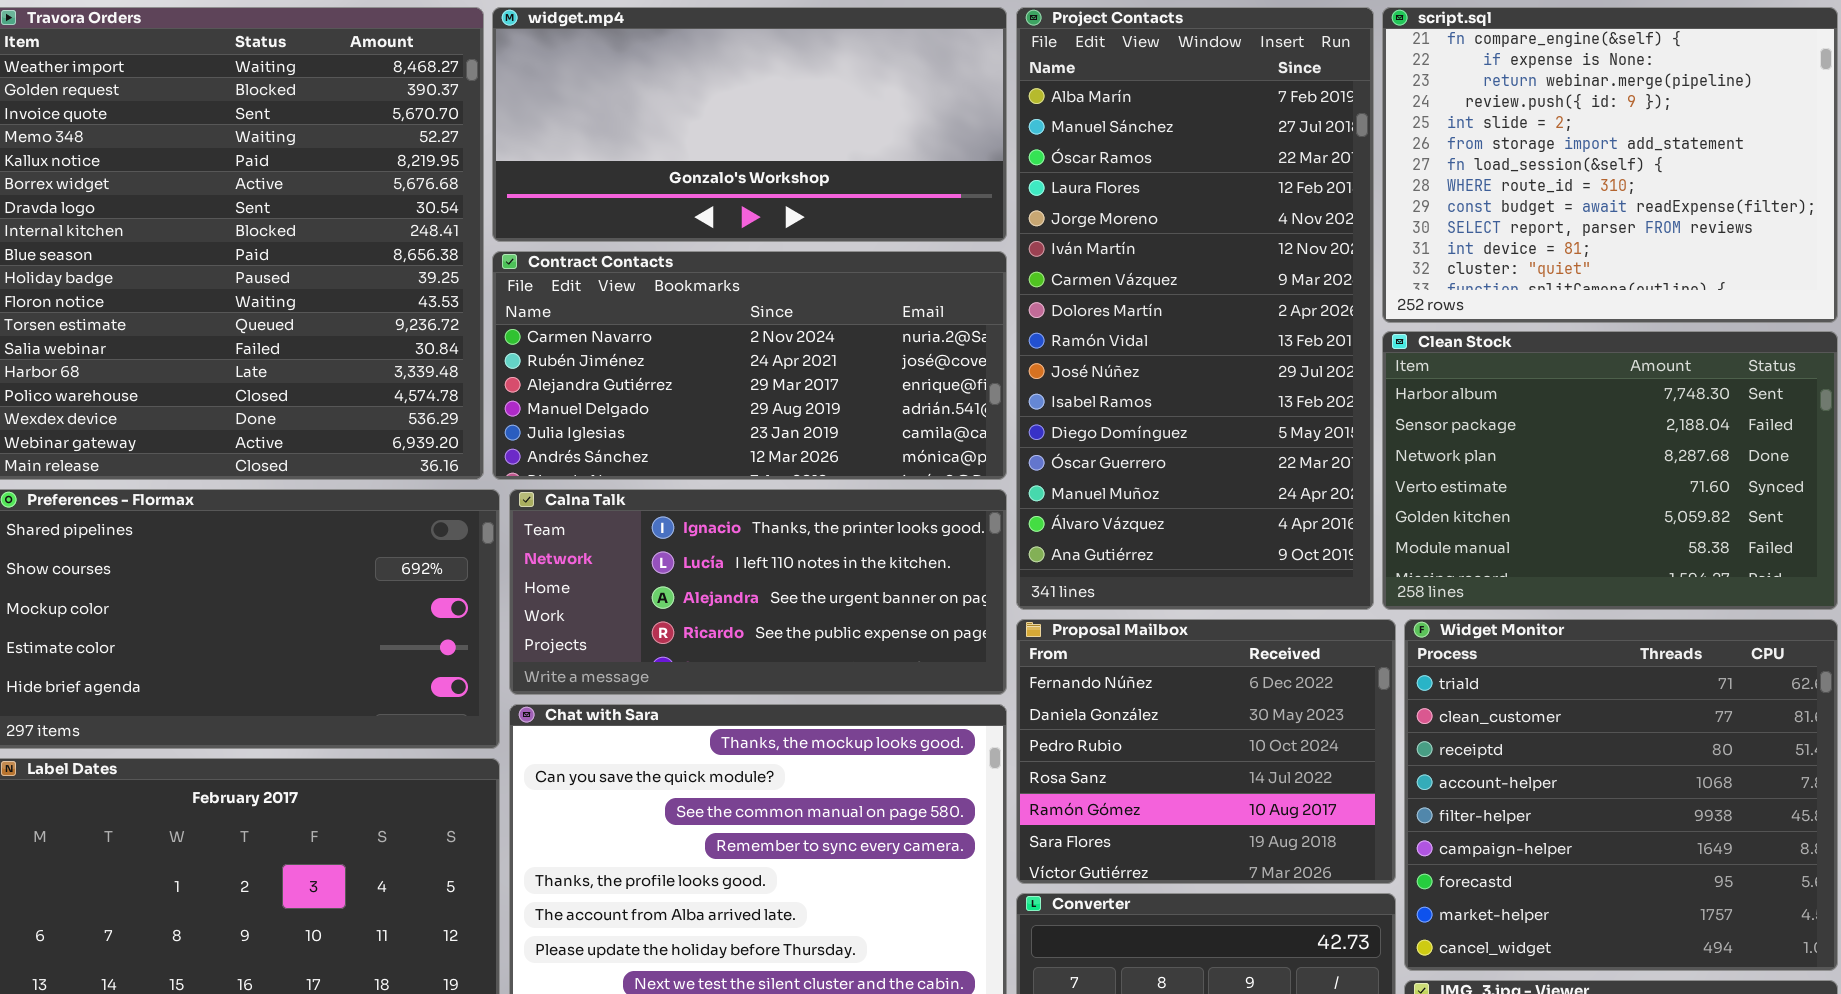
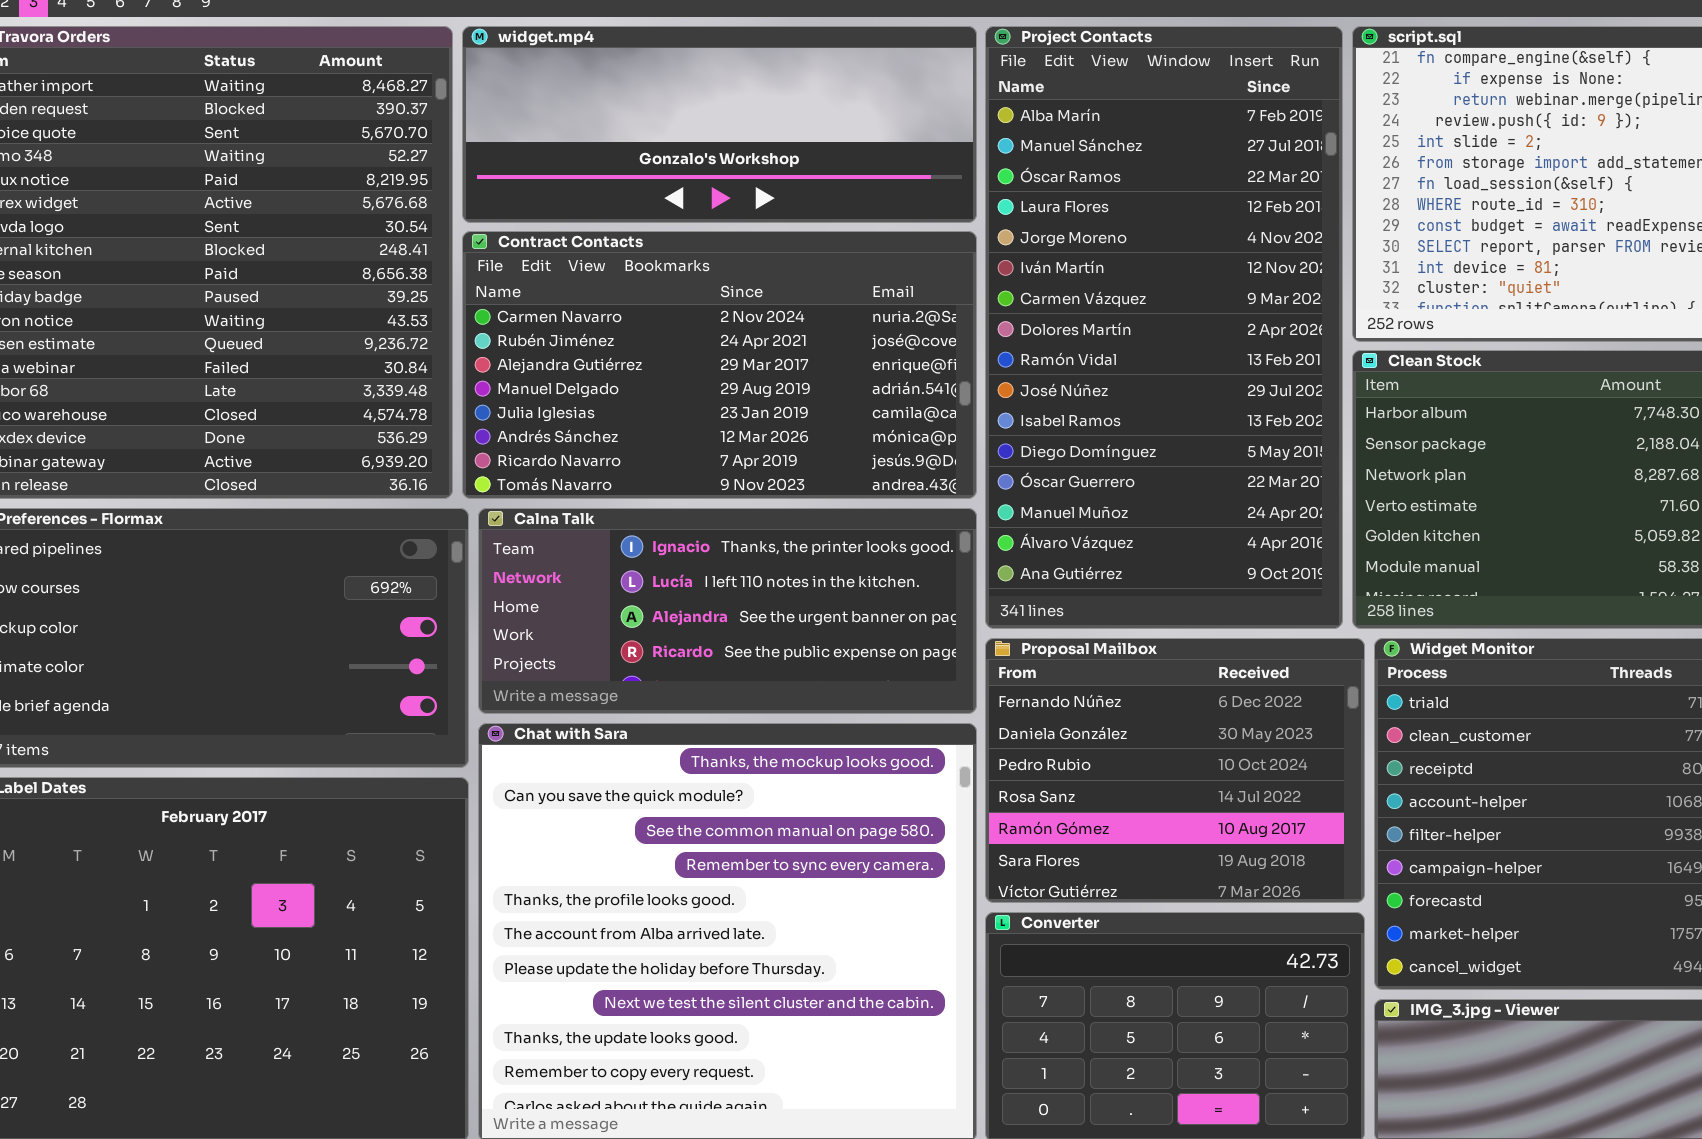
widget.mp4: [492,7,1007,242] -> [462,26,977,223], resized
Contract Contacts: [492,251,1007,480] -> [462,231,977,499], resized

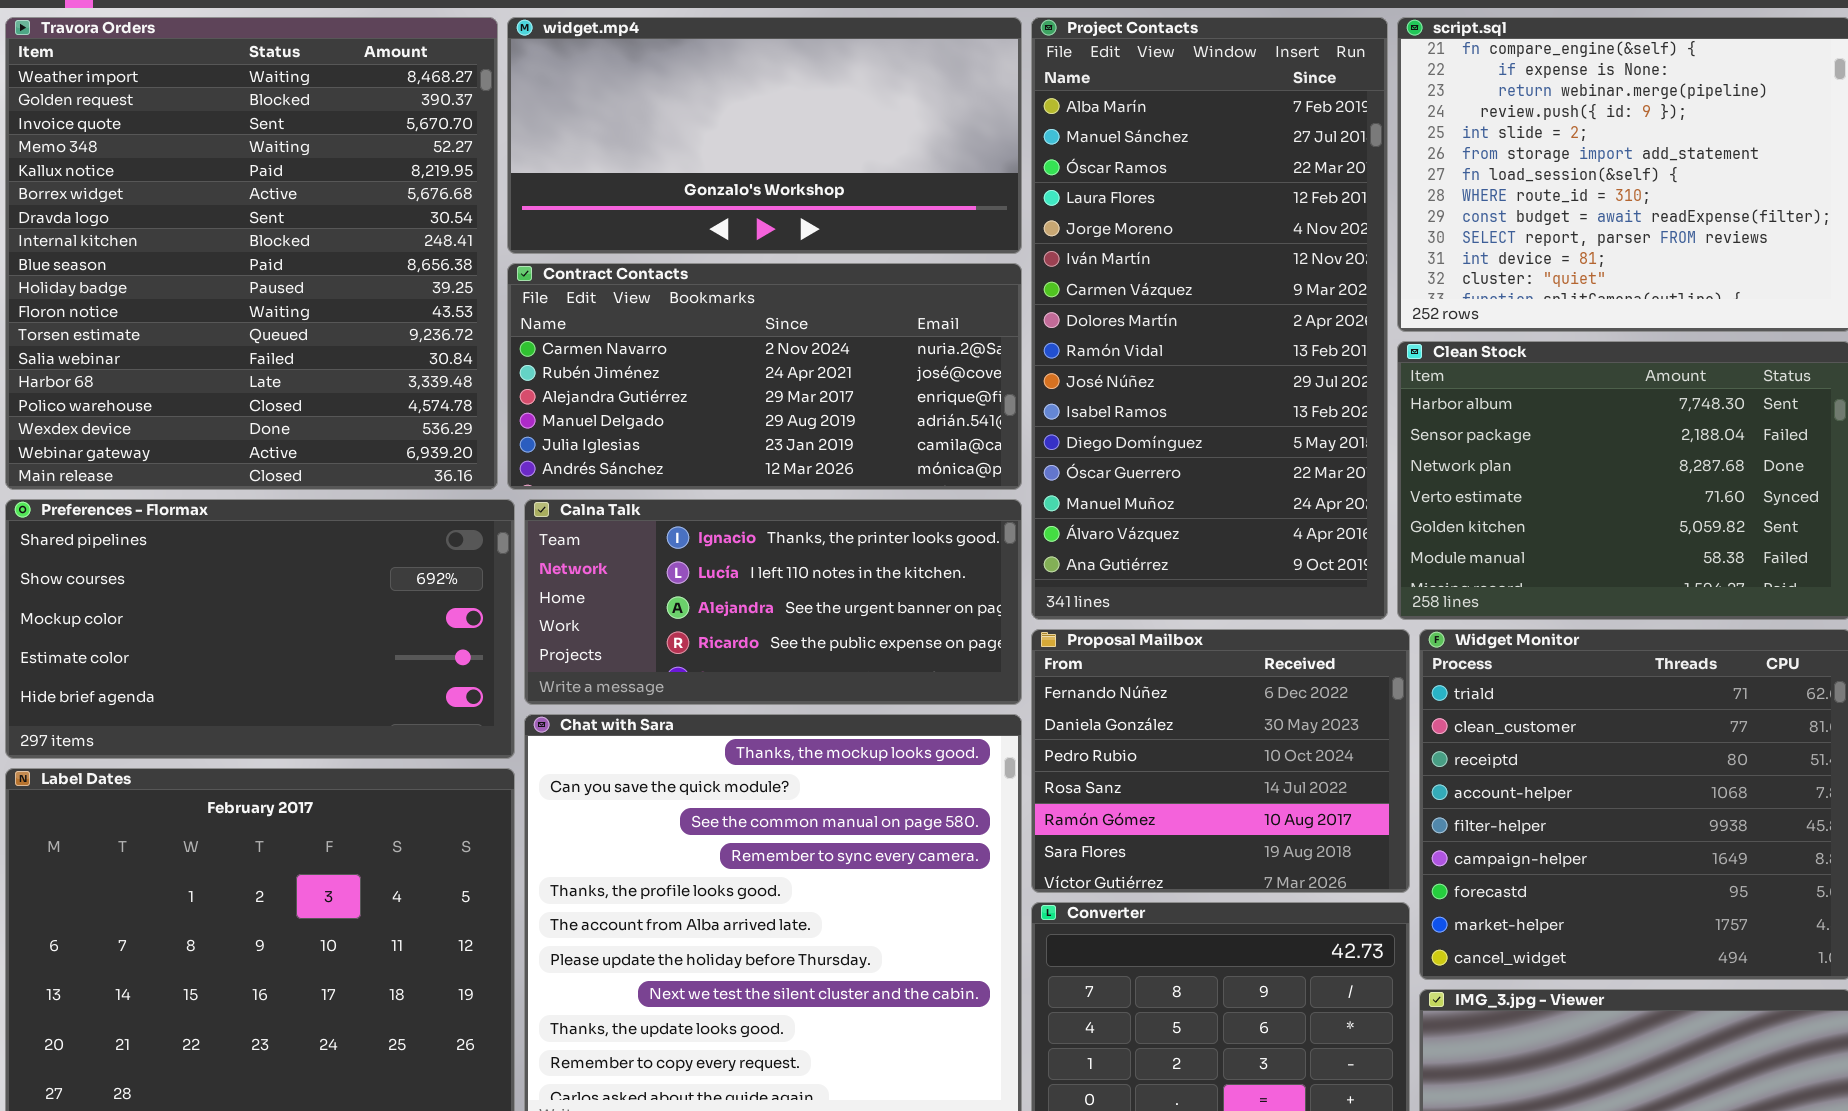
widget.mp4: [462,26,977,223] -> [507,17,1022,254], resized
Contract Contacts: [462,231,977,499] -> [507,263,1022,490], resized

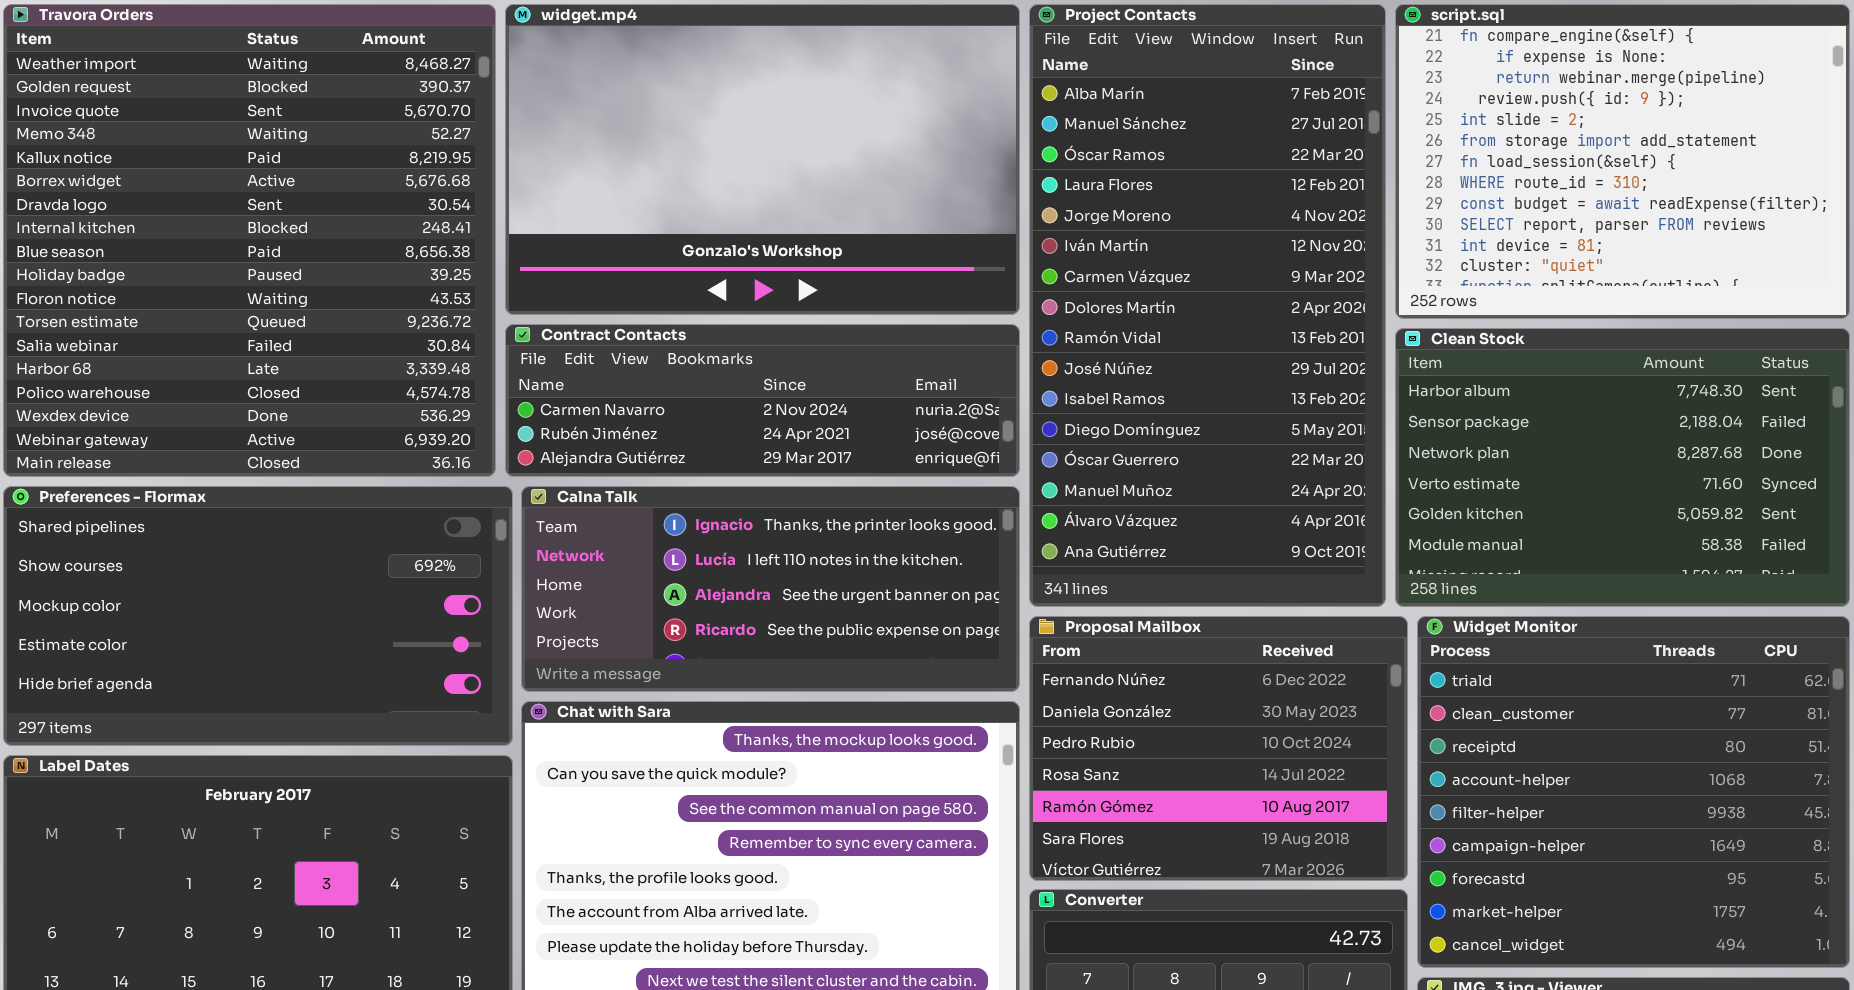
widget.mp4: [507,17,1022,254] -> [505,4,1020,315], resized
Contract Contacts: [507,263,1022,490] -> [505,324,1020,477], resized

